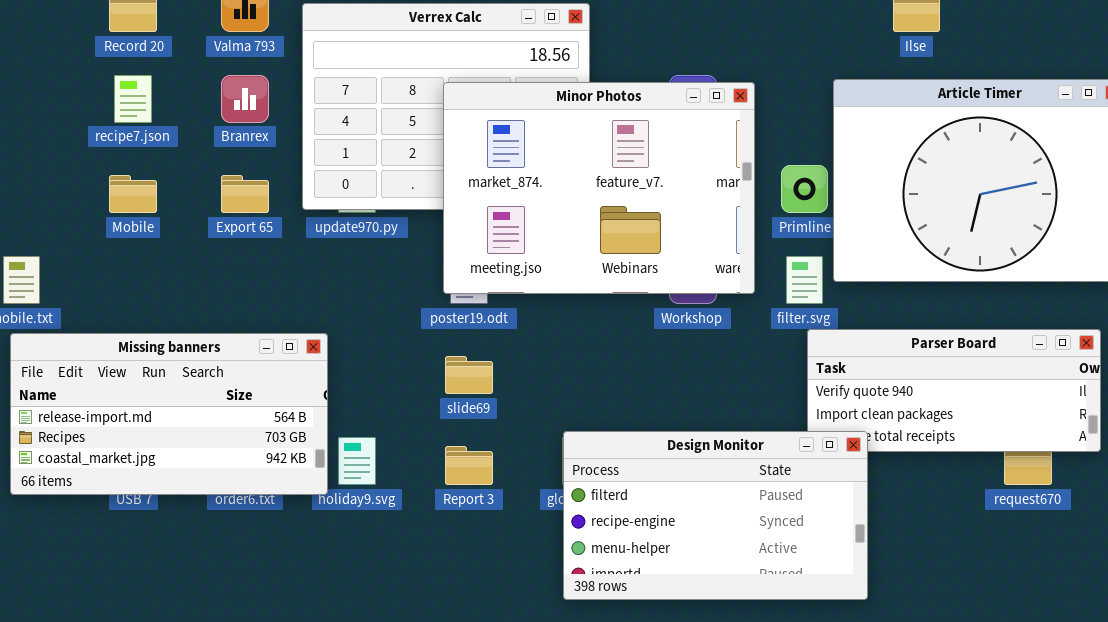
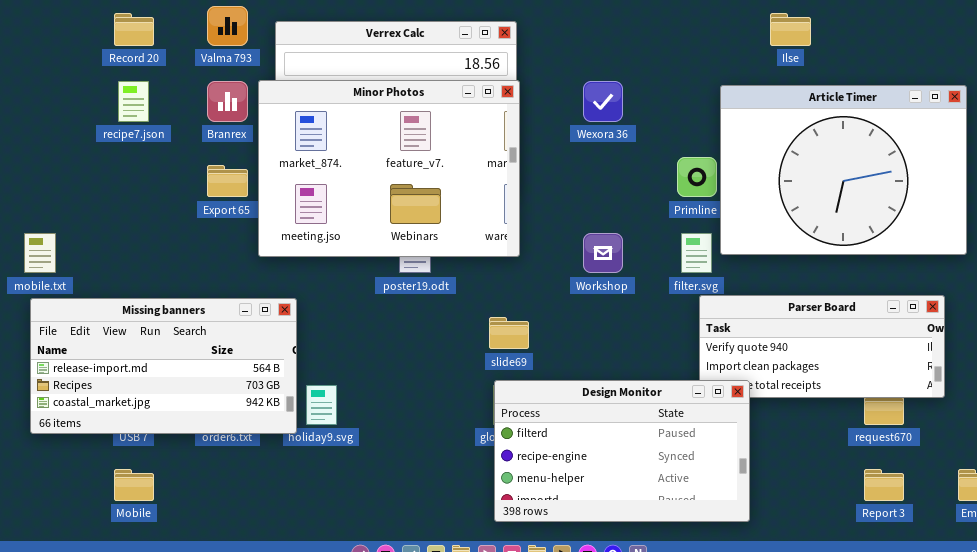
Minor Photos: [443,82,755,294] -> [258,80,520,257], moved
Mobile: [109,175,157,213] -> [114,469,154,501], moved
slide69: [445,356,493,394] -> [489,317,529,349], moved
Report 3: [445,446,493,485] -> [864,469,904,501], moved

